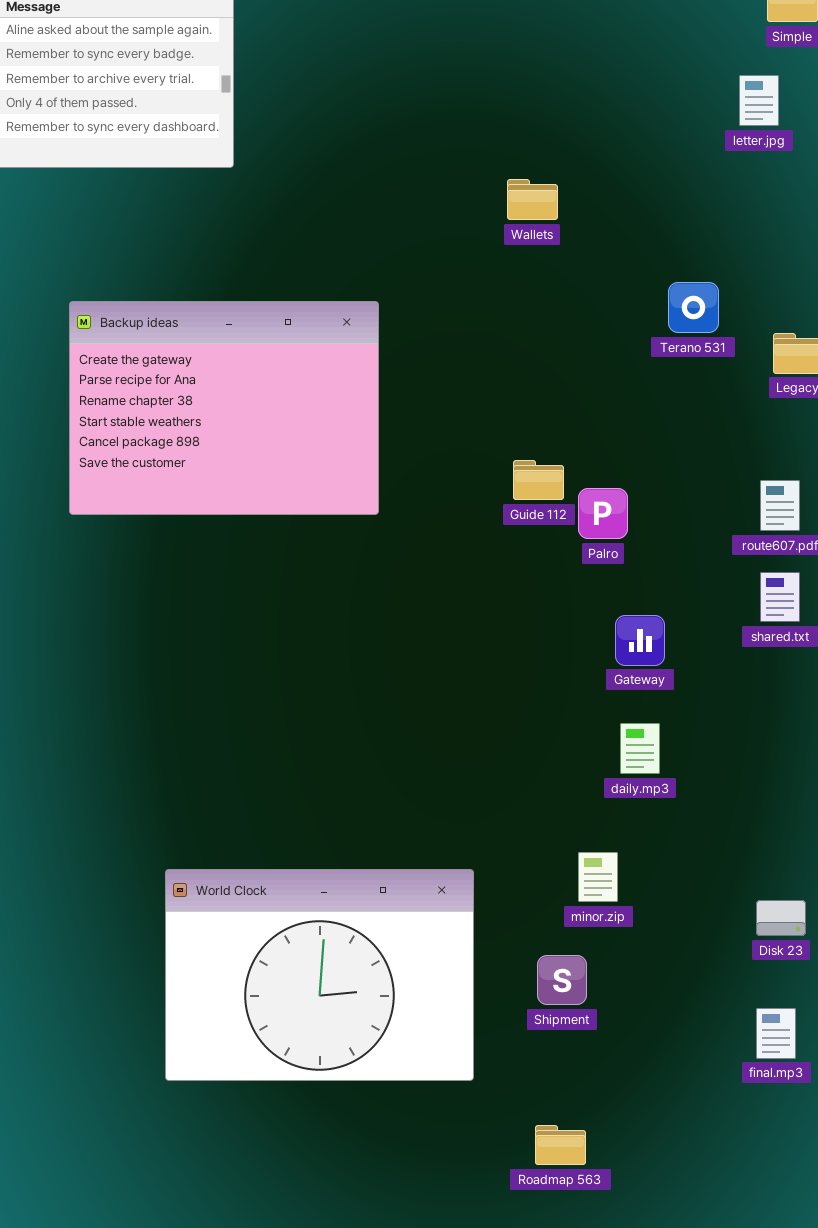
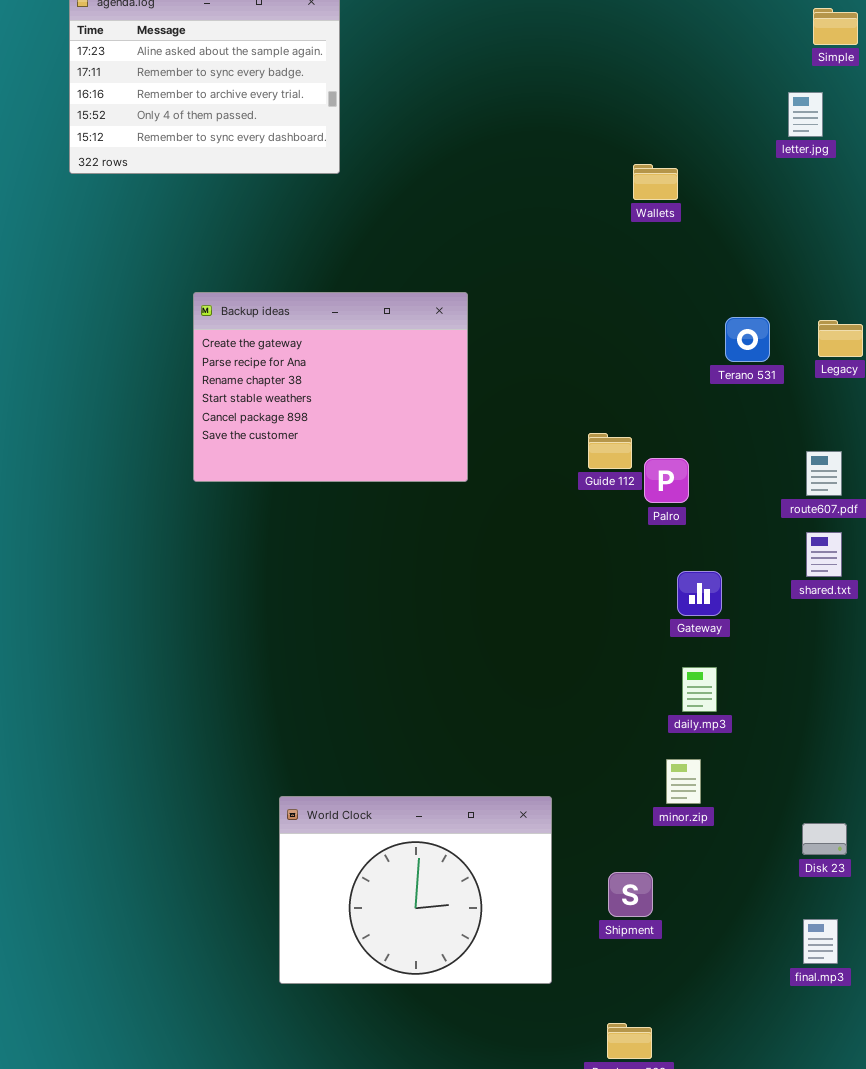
Wallets: [507,179,558,220] -> [633,164,678,200], moved
Terano 531: [668,282,719,333] -> [725,317,770,362], moved
minor.zip: [578,852,618,902] -> [666,759,701,804], moved

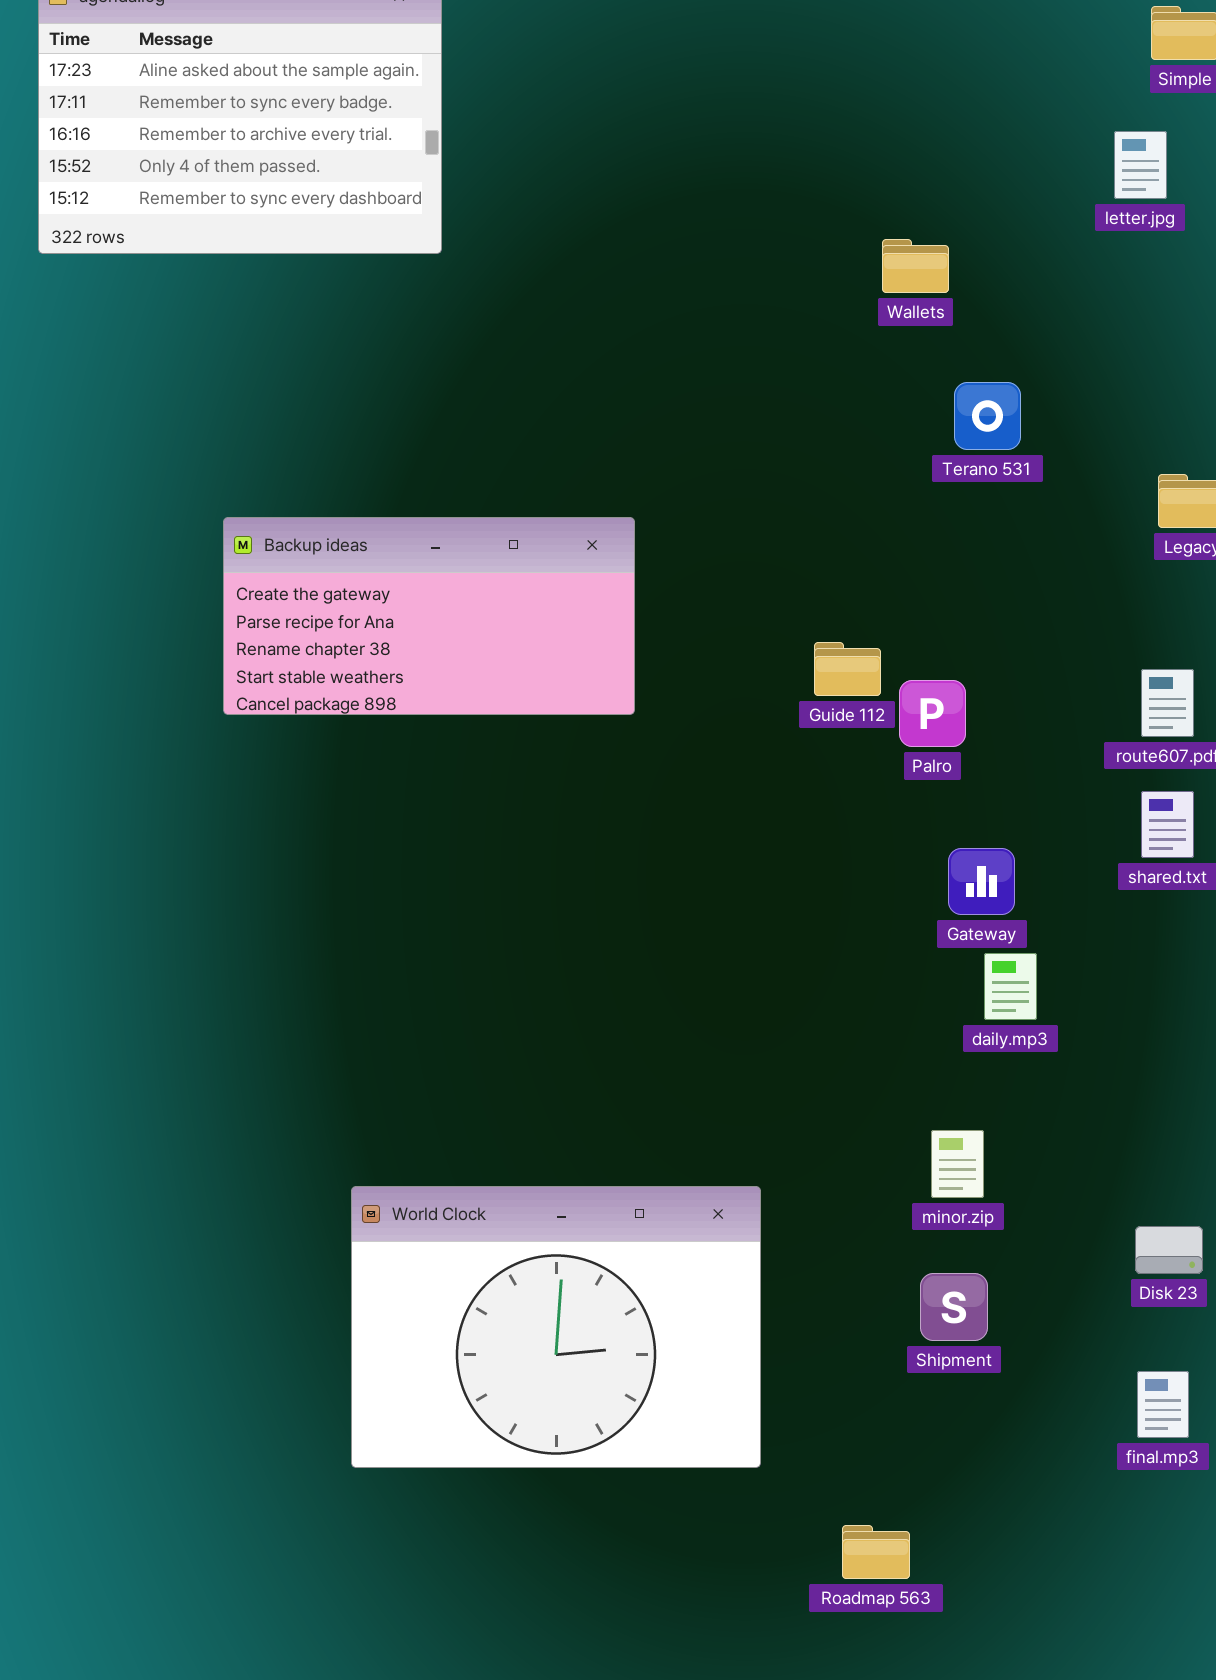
Backup ideas: [193,292,468,482] -> [223,517,635,715], resized
Terano 531: [725,317,770,362] -> [954,382,1021,450], moved
daily.mp3: [682,667,717,712] -> [984,953,1037,1020], moved
Shipment: [608,872,653,917] -> [920,1273,988,1341], moved

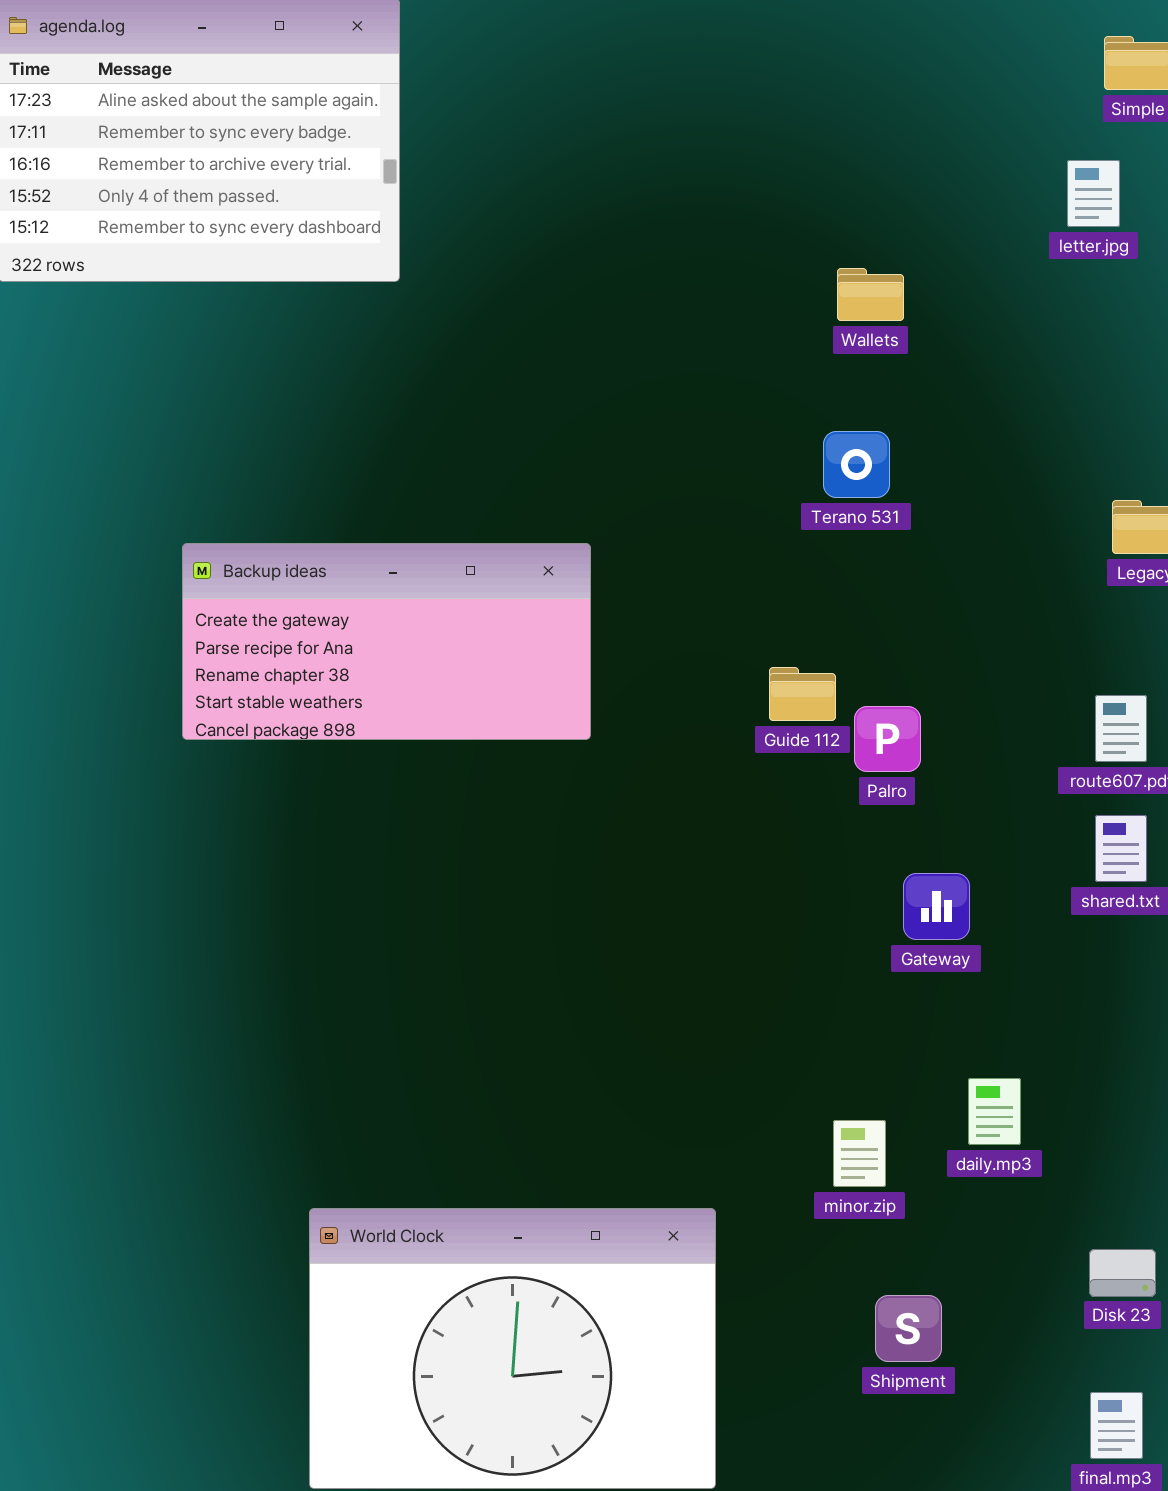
Terano 531: [954,382,1021,450] -> [823,431,890,498], moved
daily.mp3: [984,953,1037,1020] -> [968,1078,1021,1145], moved
minor.zip: [931,1130,984,1198] -> [833,1120,886,1187], moved

